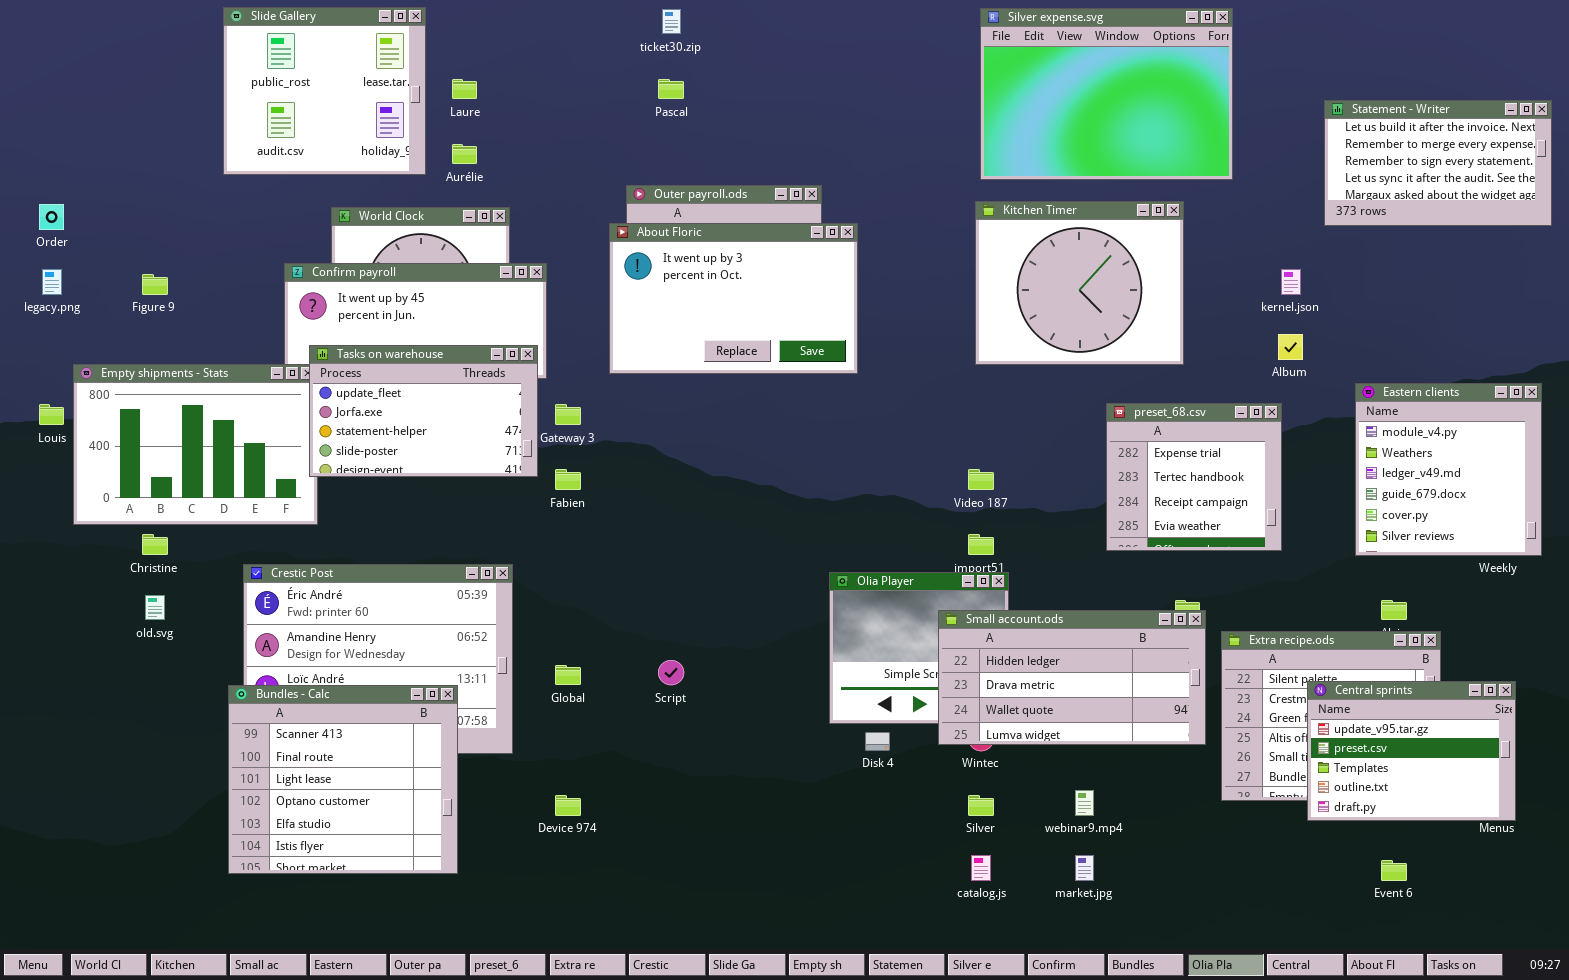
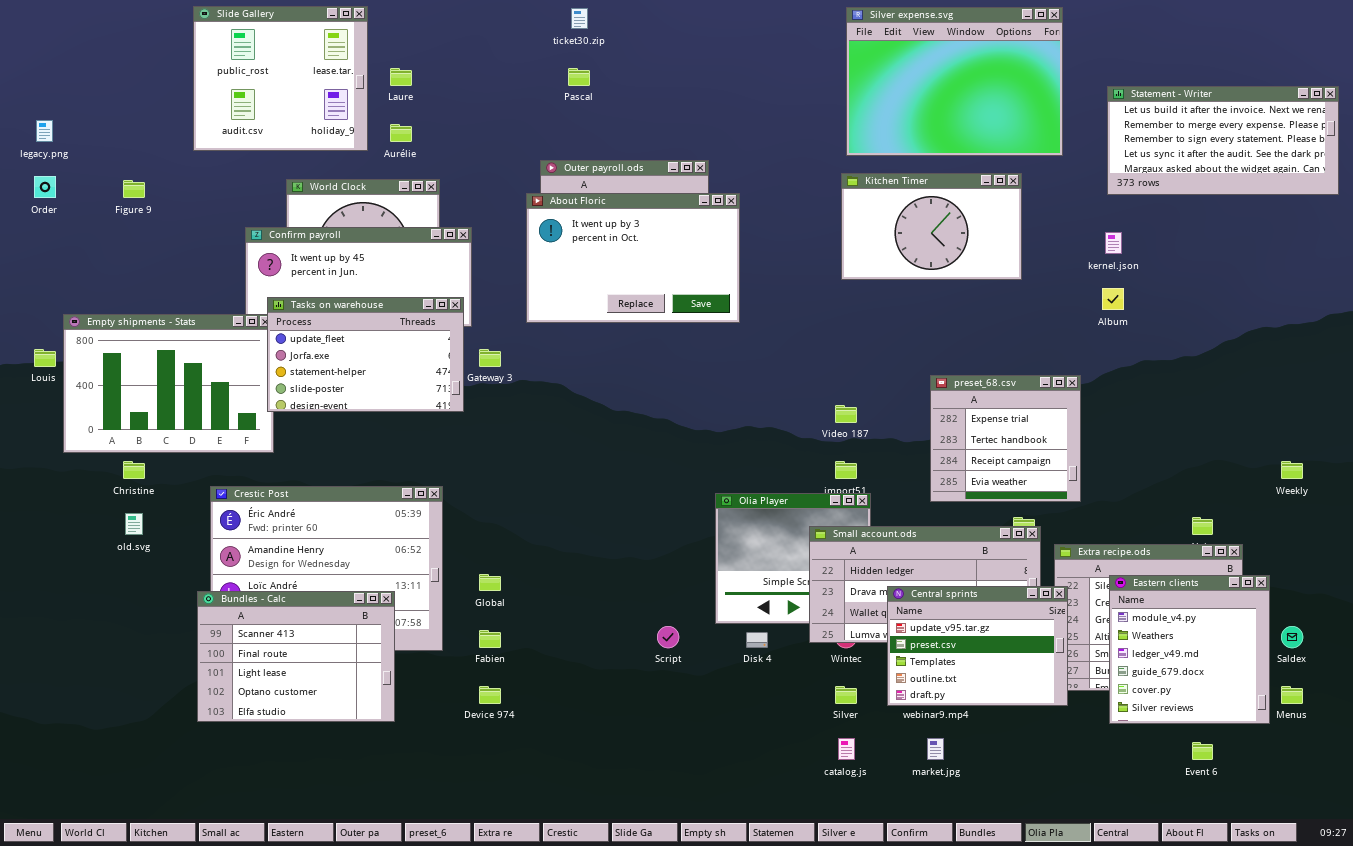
Statement - Writer: [1324,100,1552,226] -> [1107,86,1339,195], resized
Kitchen Timer: [975,201,1184,365] -> [841,173,1022,280], resized
legacy.png: [42,269,62,295] -> [36,120,53,142], moved
Figure 9: [142,274,168,295] -> [123,180,145,198], moved
Eastern clients: [1355,383,1542,556] -> [1109,575,1270,724], moved
preset_68.csv: [1106,403,1282,551] -> [930,375,1081,502], moved
Fabien: [555,469,581,490] -> [479,630,501,648], moved
Script: [658,660,684,685] -> [657,626,679,648], moved
Central sprints: [1307,681,1516,821] -> [887,586,1068,706], moved
Bundles - Calc: [228,685,458,874] -> [197,591,395,722], resized

